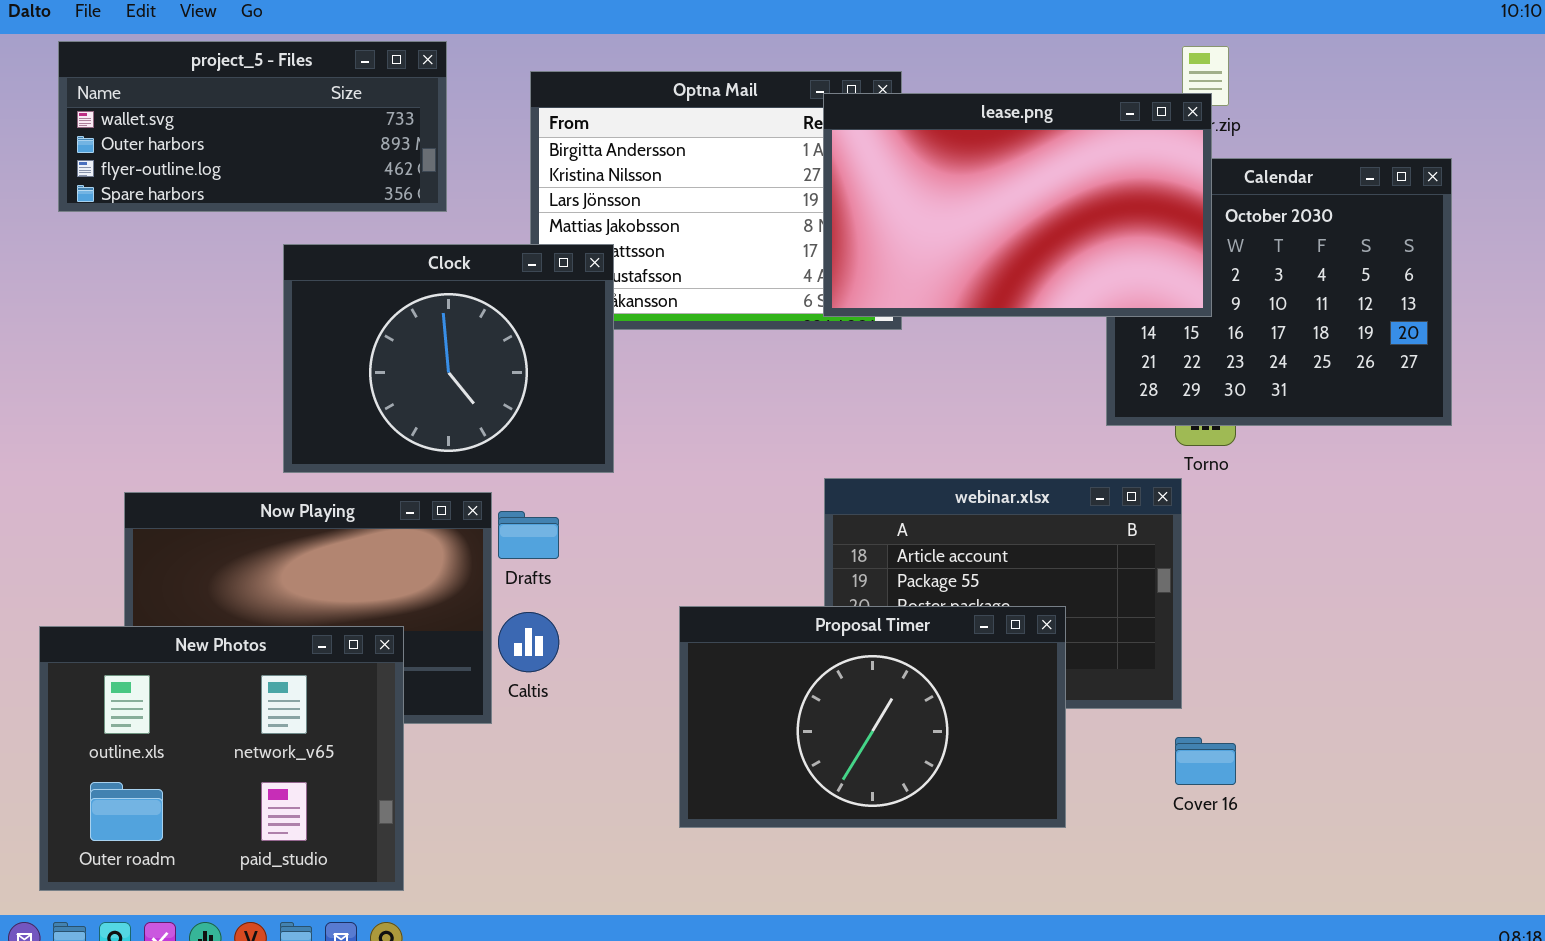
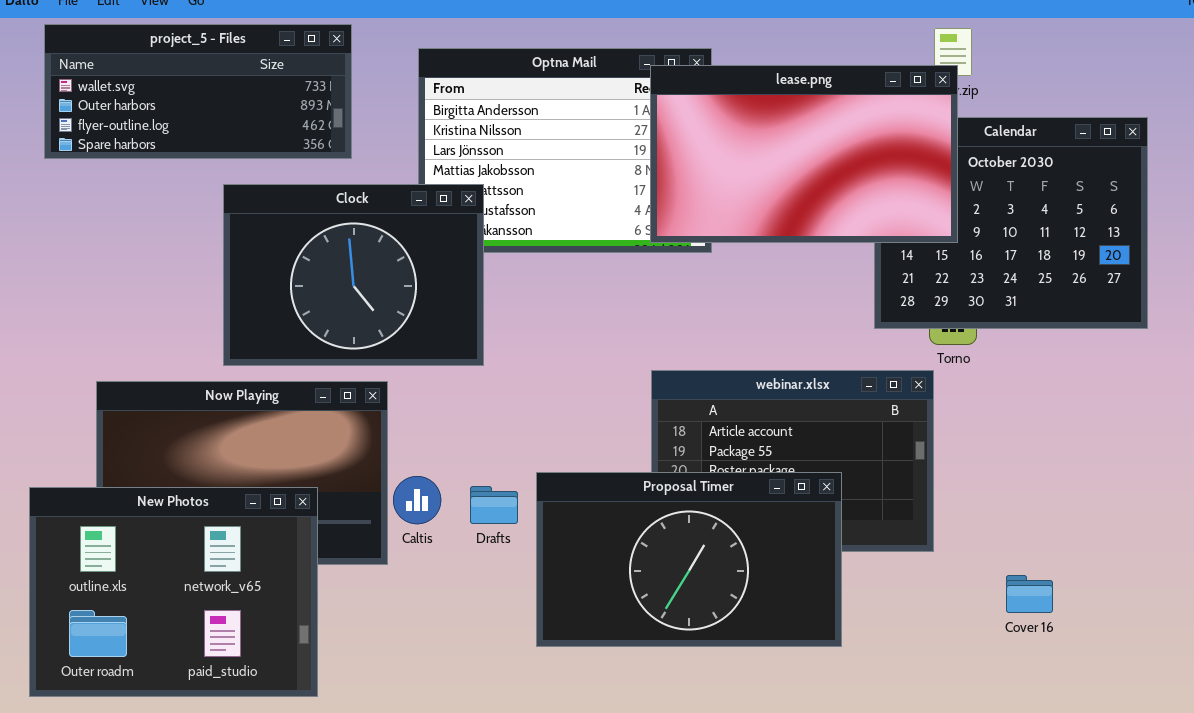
Drafts: [498,511,559,559] -> [470,486,518,524], moved
Cover 16: [1175,737,1236,785] -> [1006,575,1053,613], moved

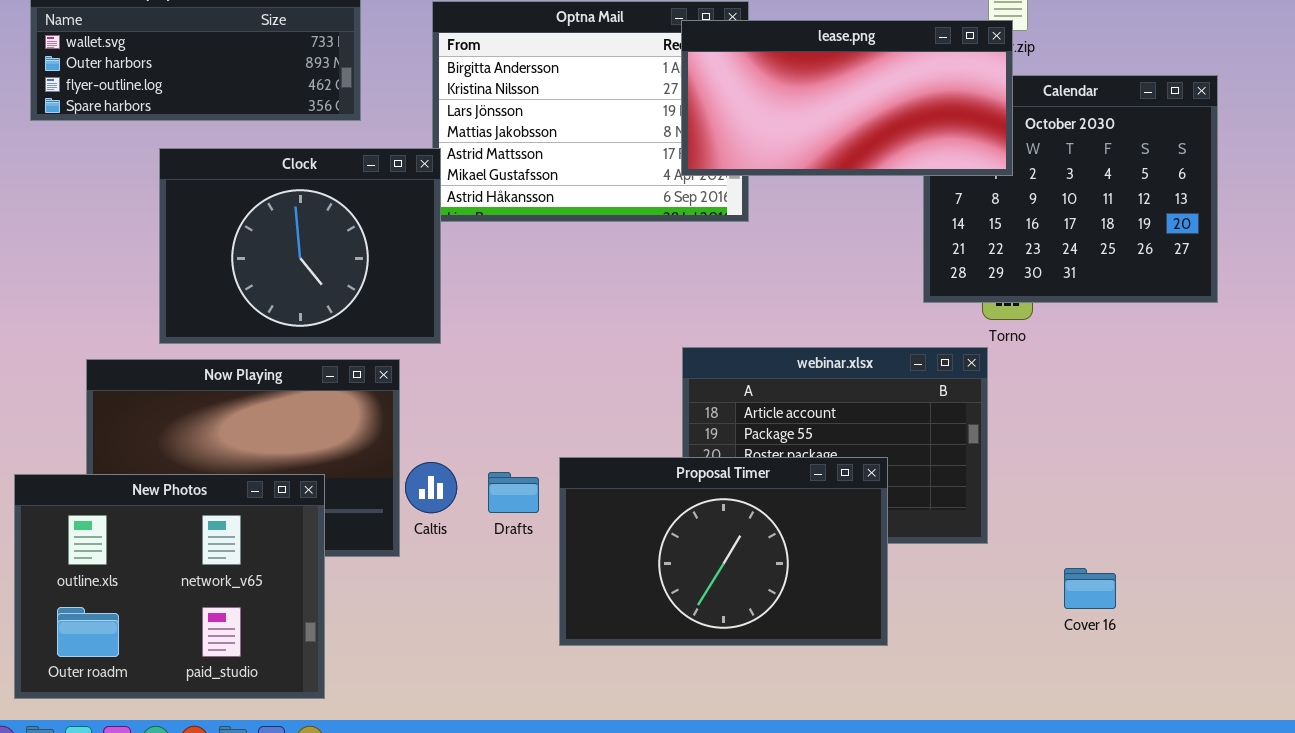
lease.png: [650,65,958,243] -> [681,20,1013,176], resized
Clock: [223,184,484,366] -> [159,148,441,344], moved

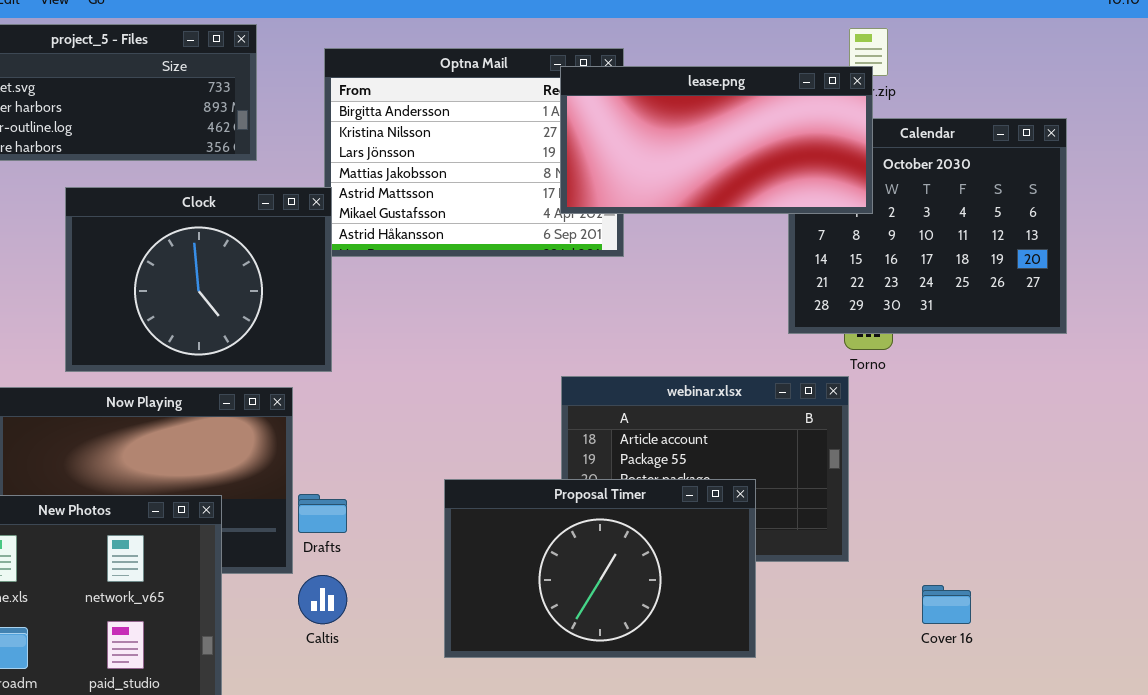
Caltis: [405,462,457,513] -> [298,575,347,624], moved
Drafts: [488,472,539,513] -> [298,494,347,533], moved

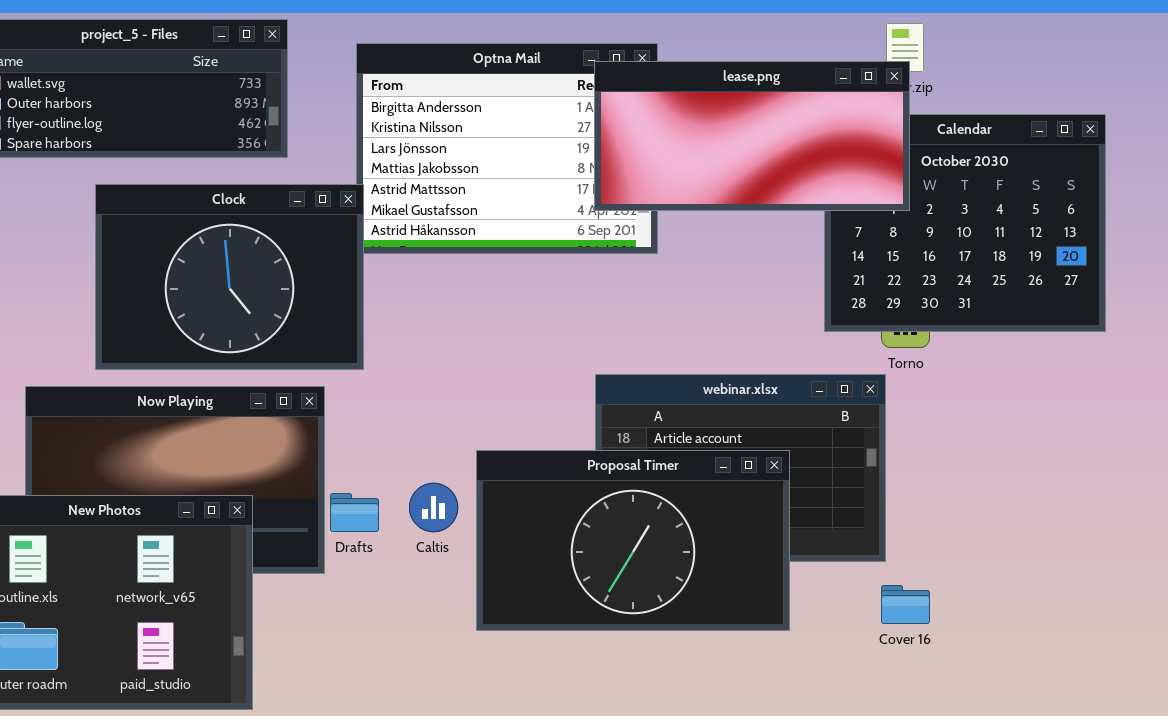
Proposal Timer: [444,479,756,658] -> [476,450,790,631], moved
Caltis: [298,575,347,624] -> [409,483,458,532], moved
Cover 16: [922,585,971,624] -> [881,585,930,624], moved

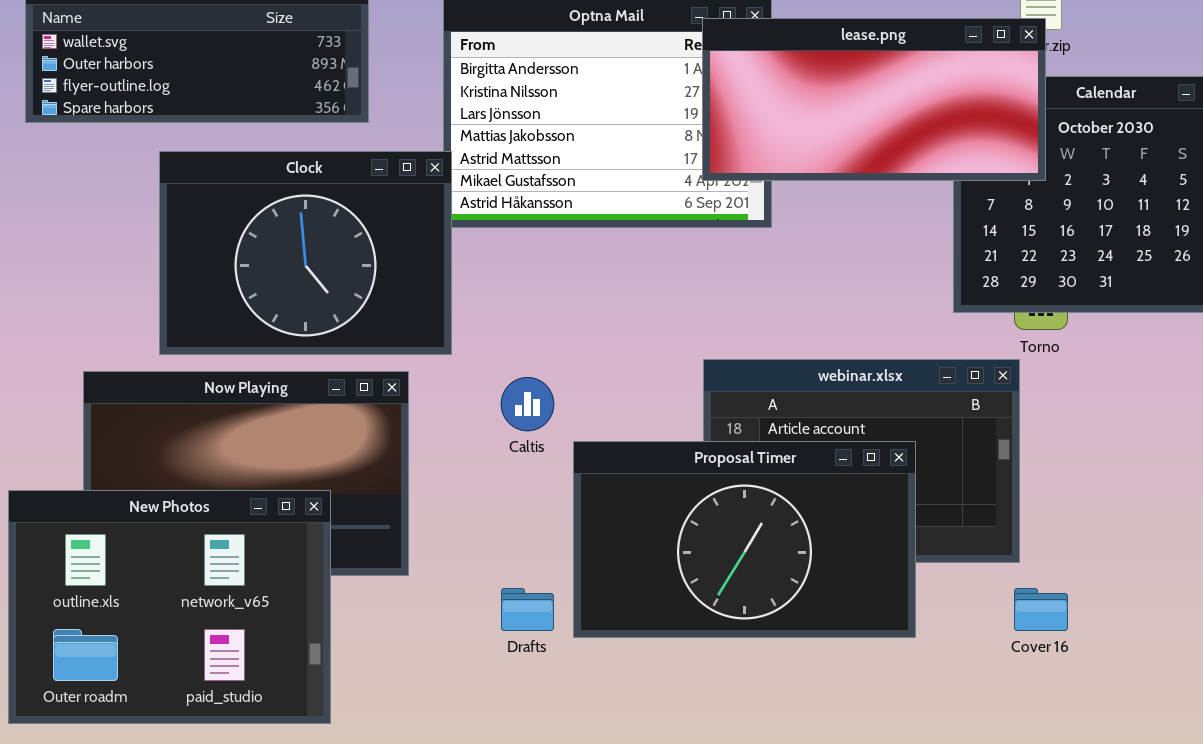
Caltis: [409,483,458,532] -> [501,377,554,431], moved
Drafts: [330,493,379,532] -> [501,588,554,631], moved

